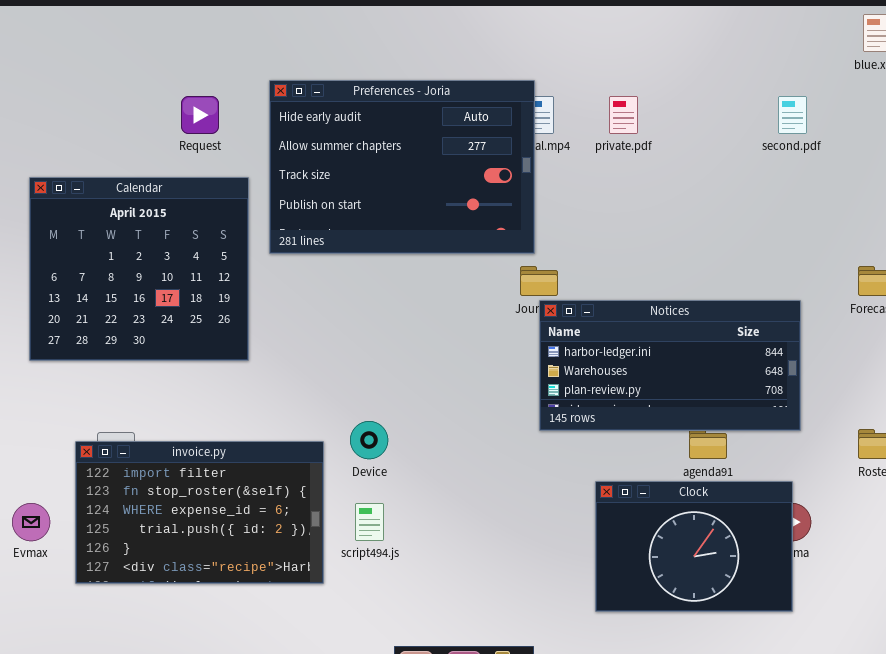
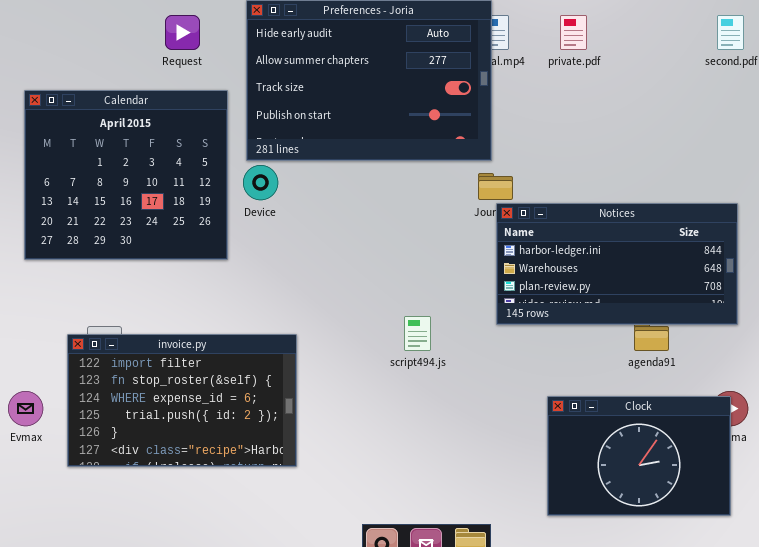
Device: [350,421,388,459] -> [243,165,278,200], moved
Clock: [595,481,793,612] -> [547,396,731,516], moved
script494.js: [355,503,384,541] -> [404,316,431,351], moved

